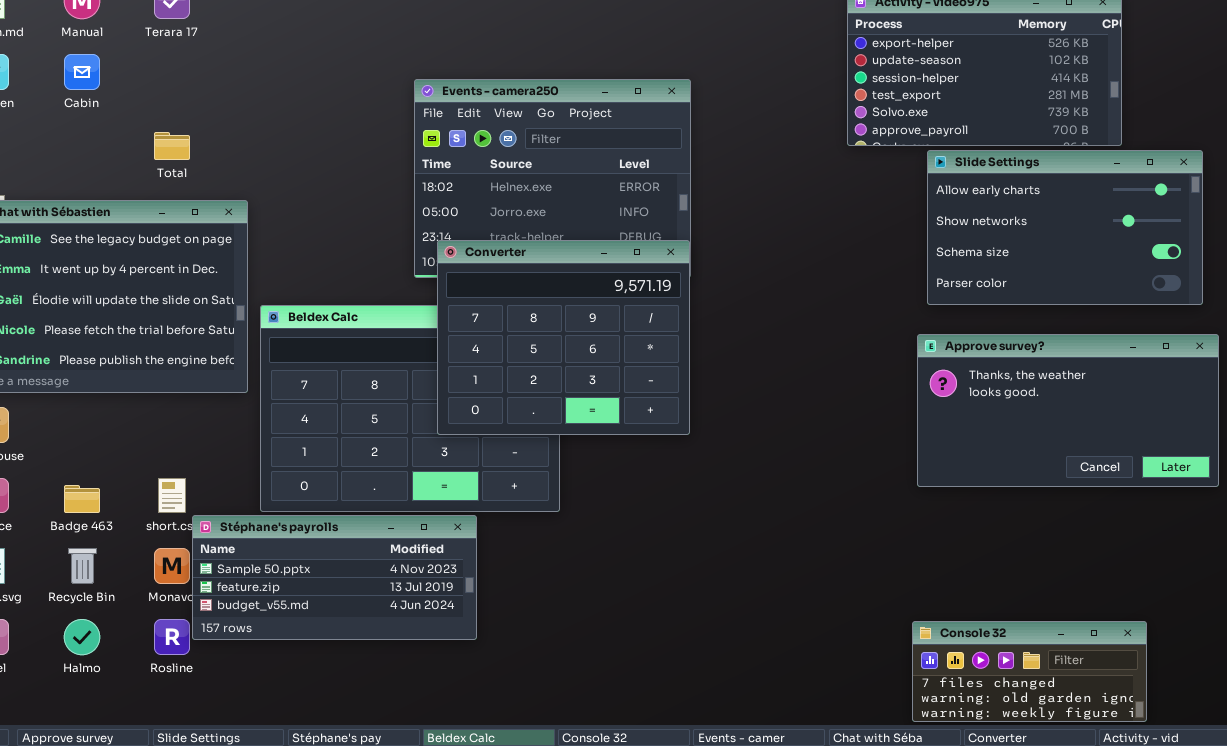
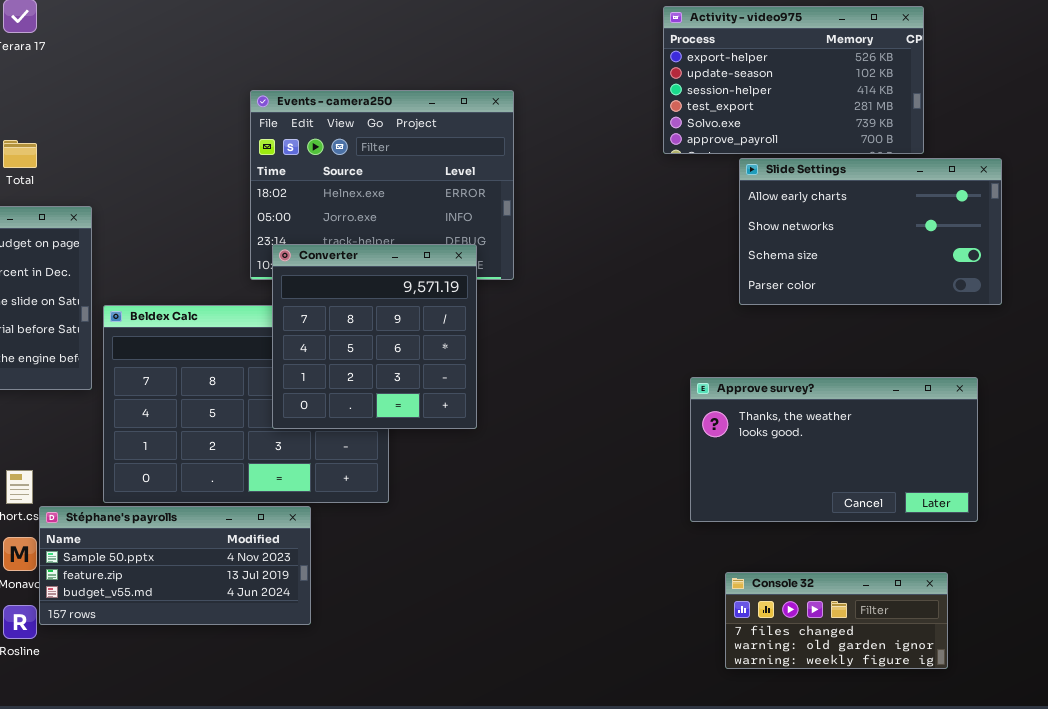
Converter: [437,240,690,435] -> [272,244,477,429], resized
Approve survey?: [917,334,1219,487] -> [690,377,978,522], moved
Console 32: [912,621,1147,722] -> [725,572,948,669], moved

